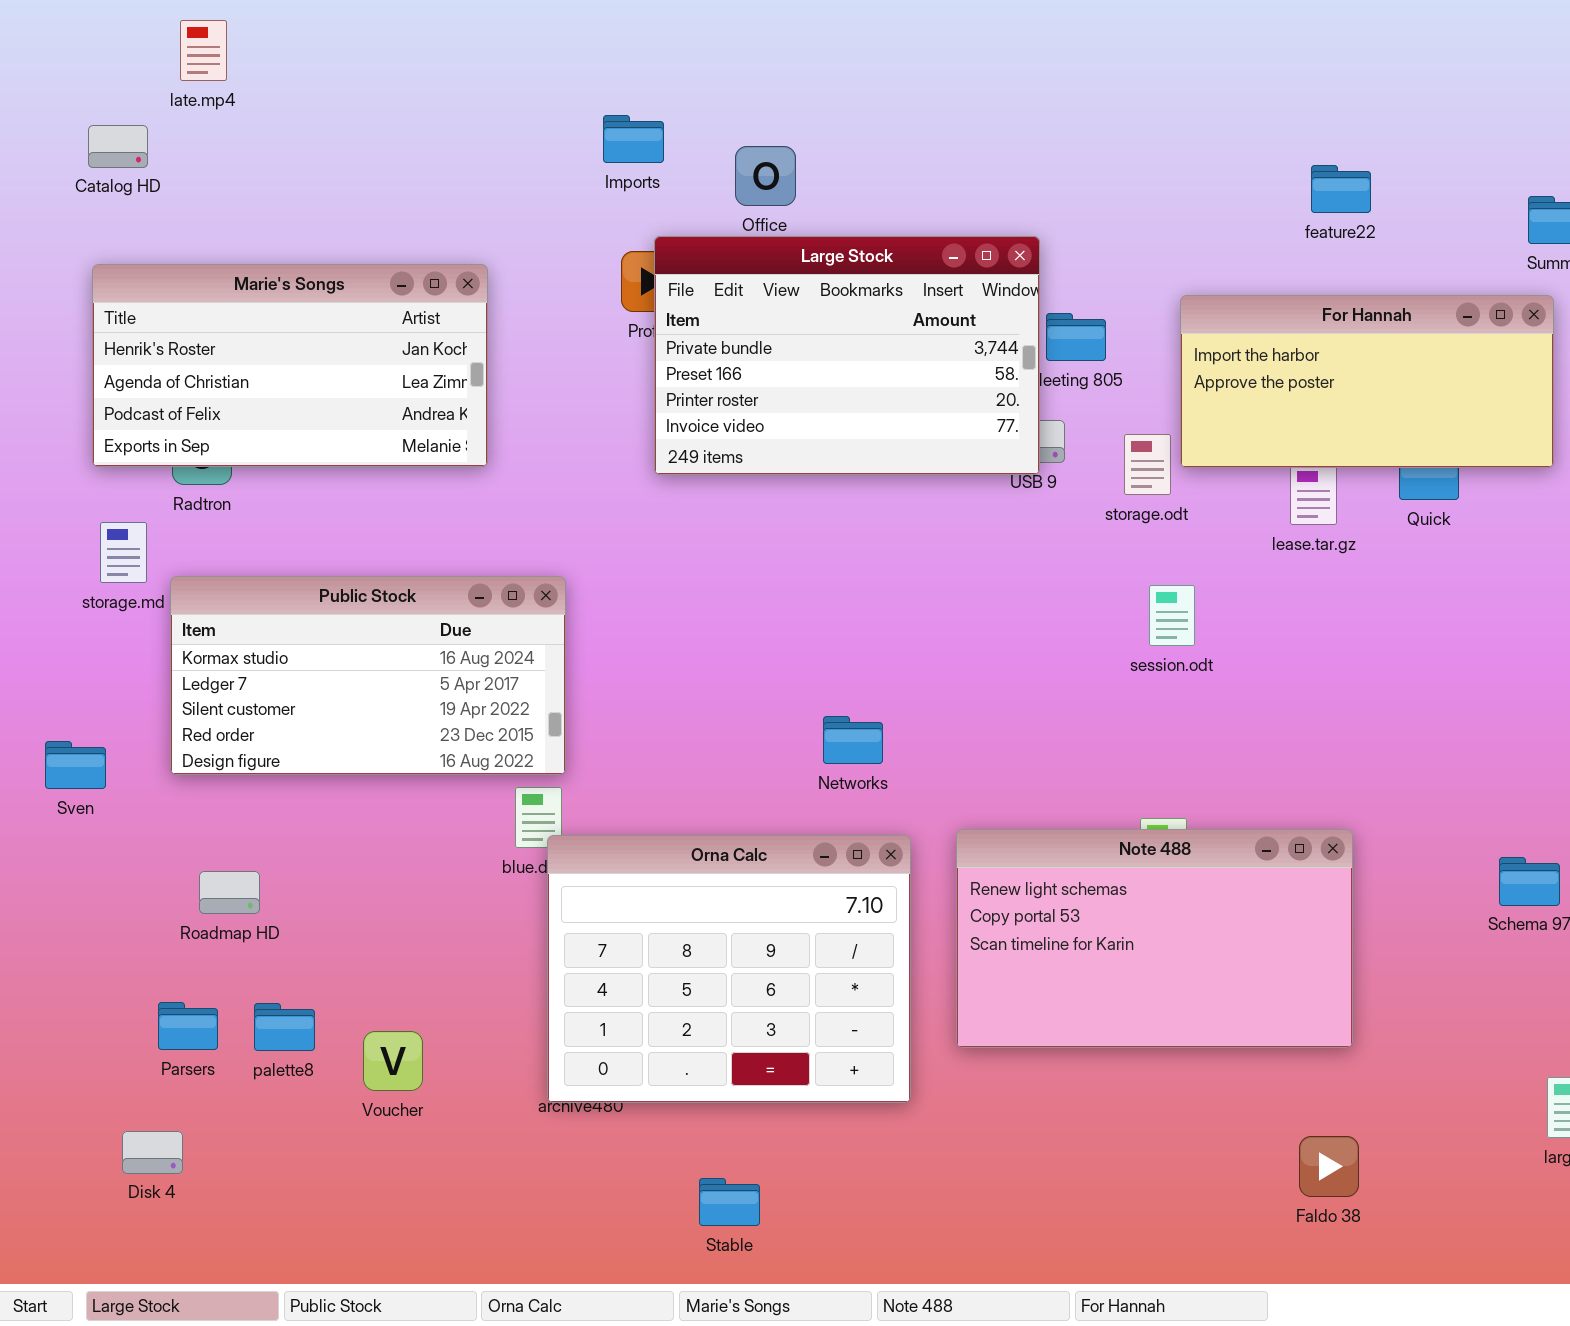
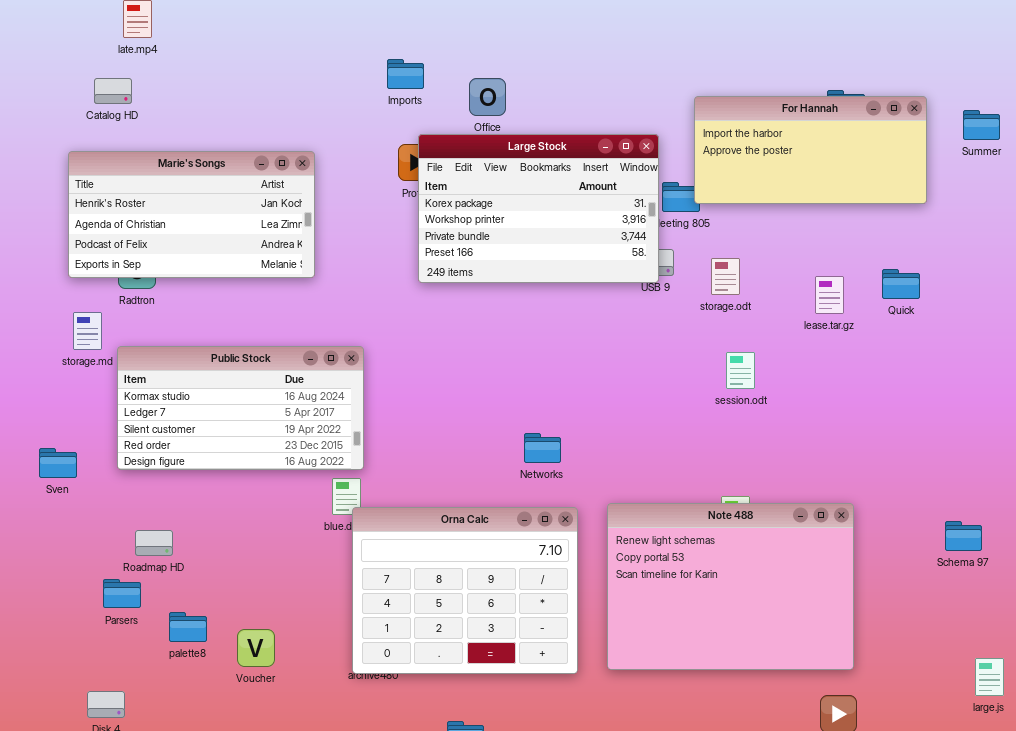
Catalog HD: [88,125,148,168] -> [94,78,132,104], moved
Large Stock: [654,236,1040,475] -> [418,134,659,283], scrolled up 2 rows
For Hannah: [1180,295,1554,468] -> [694,96,927,204], moved
Note 488: [956,829,1353,1048] -> [607,503,854,670], resized
Parsers: [158,1002,218,1050] -> [103,579,141,608], moved

